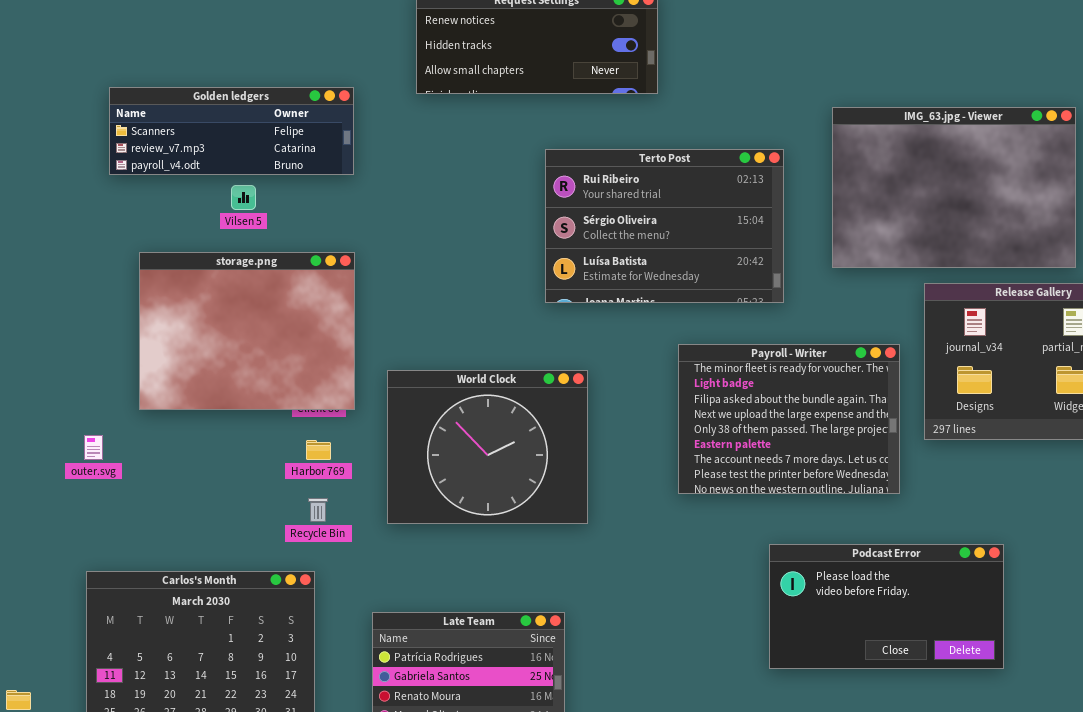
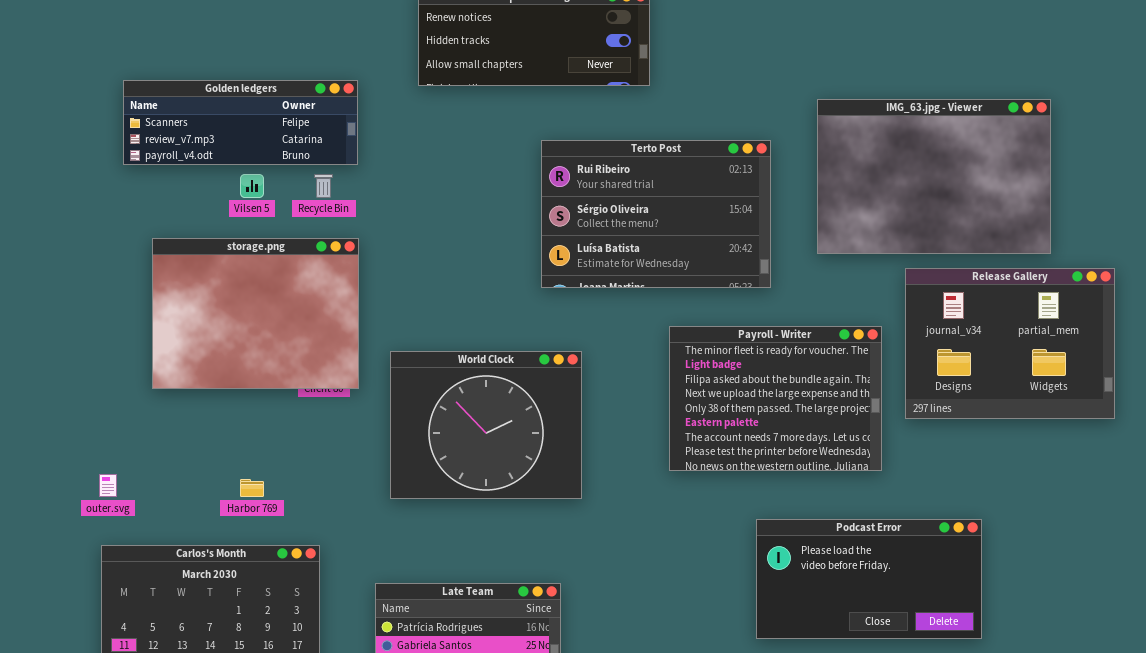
outer.svg: [84,435,103,460] -> [99,474,117,497], moved
Harbor 769: [306,440,331,460] -> [240,479,264,497], moved
Recycle Bin: [308,498,328,522] -> [314,174,333,198], moved

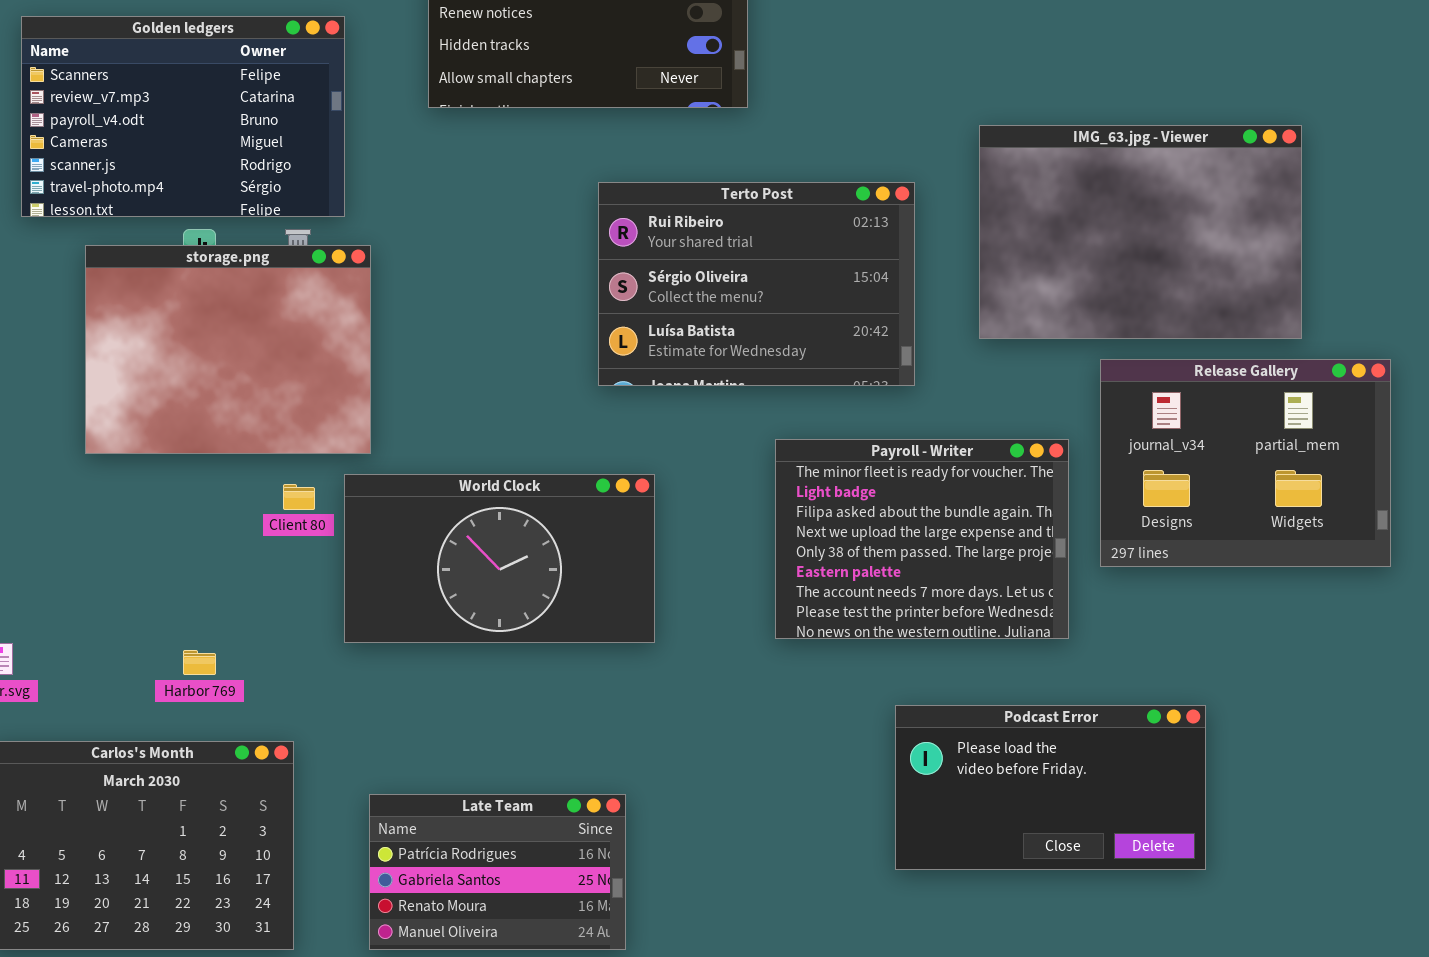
Golden ledgers: [123,80,358,165] -> [21,16,345,217], resized
storage.png: [152,238,359,389] -> [85,245,371,454], moved
World Clock: [390,351,582,499] -> [344,474,655,643], resized

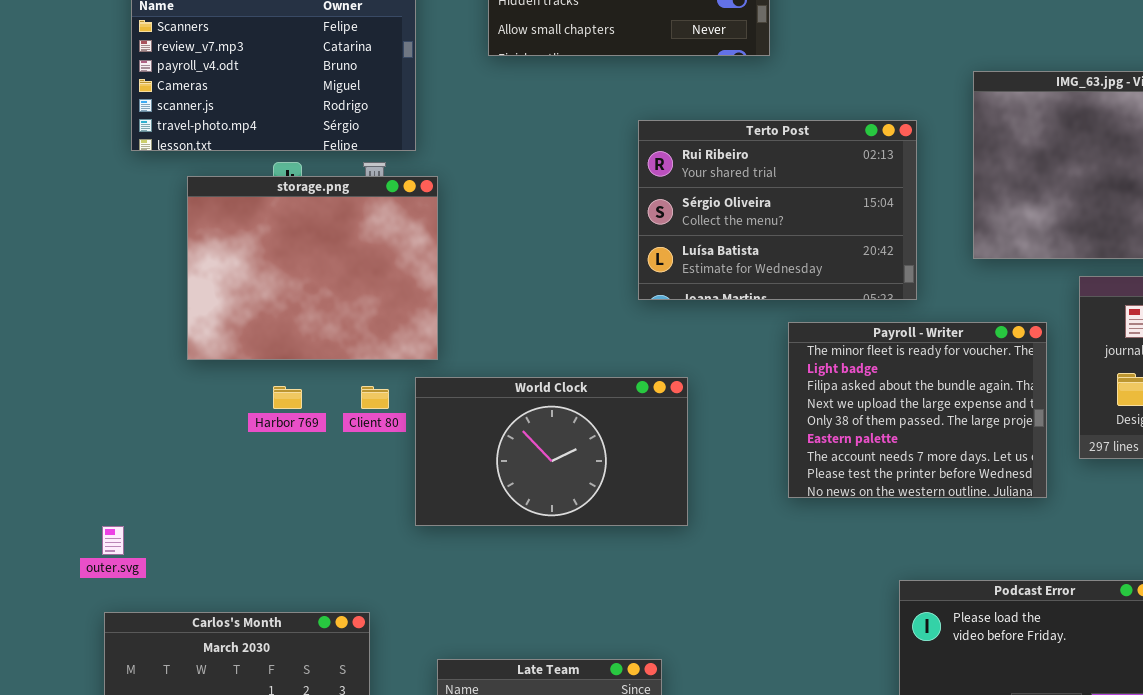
Payroll - Writer: [775,439,1069,639] -> [788,322,1047,498], moved
Harbor 769: [183,650,216,675] -> [273,386,302,409], moved

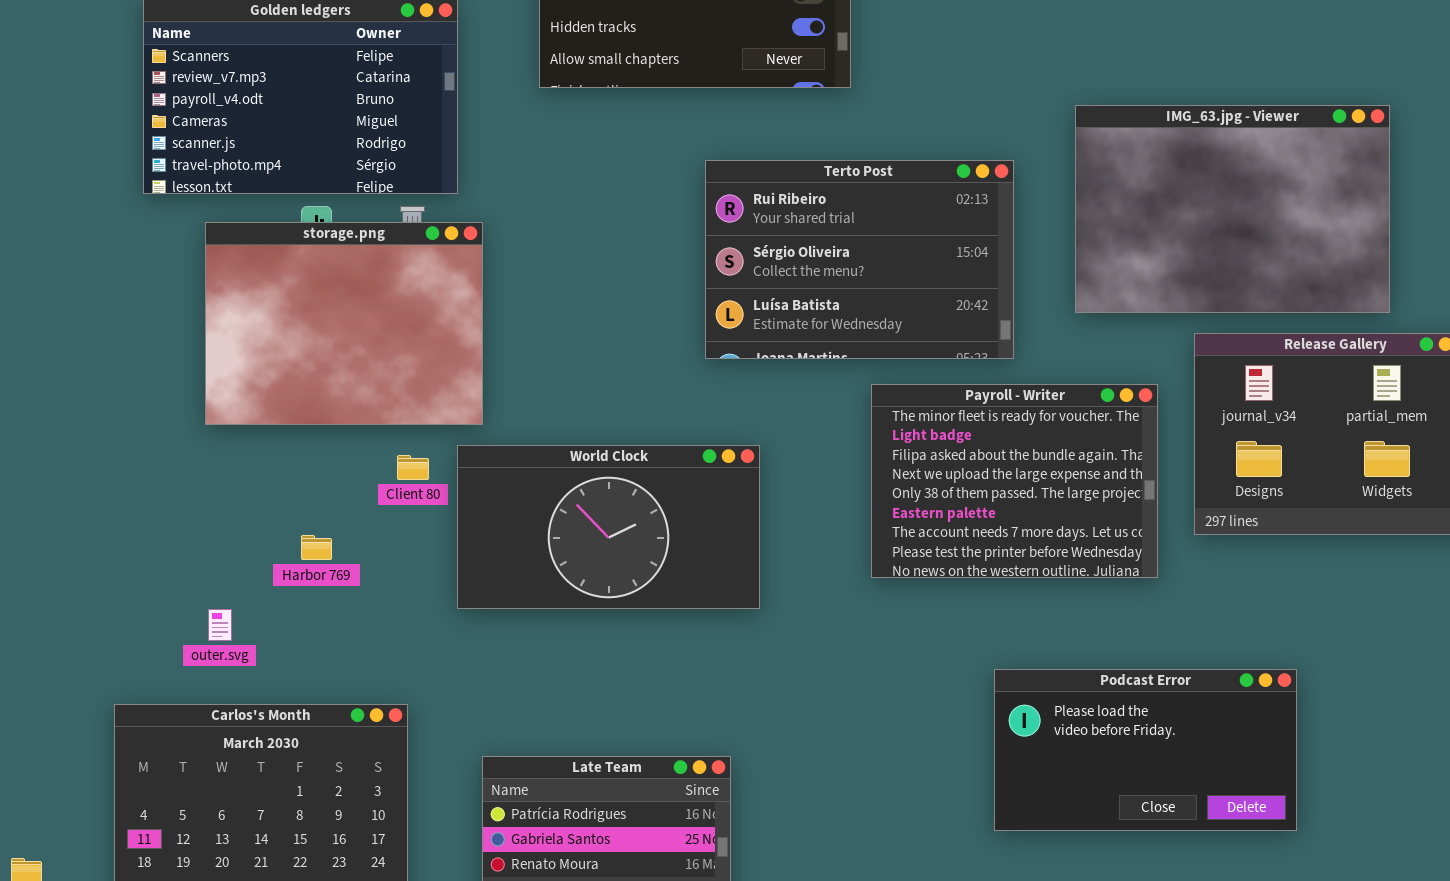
Harbor 769: [273,386,302,409] -> [301,535,332,560], moved
outer.svg: [102,526,124,555] -> [208,609,232,641], moved

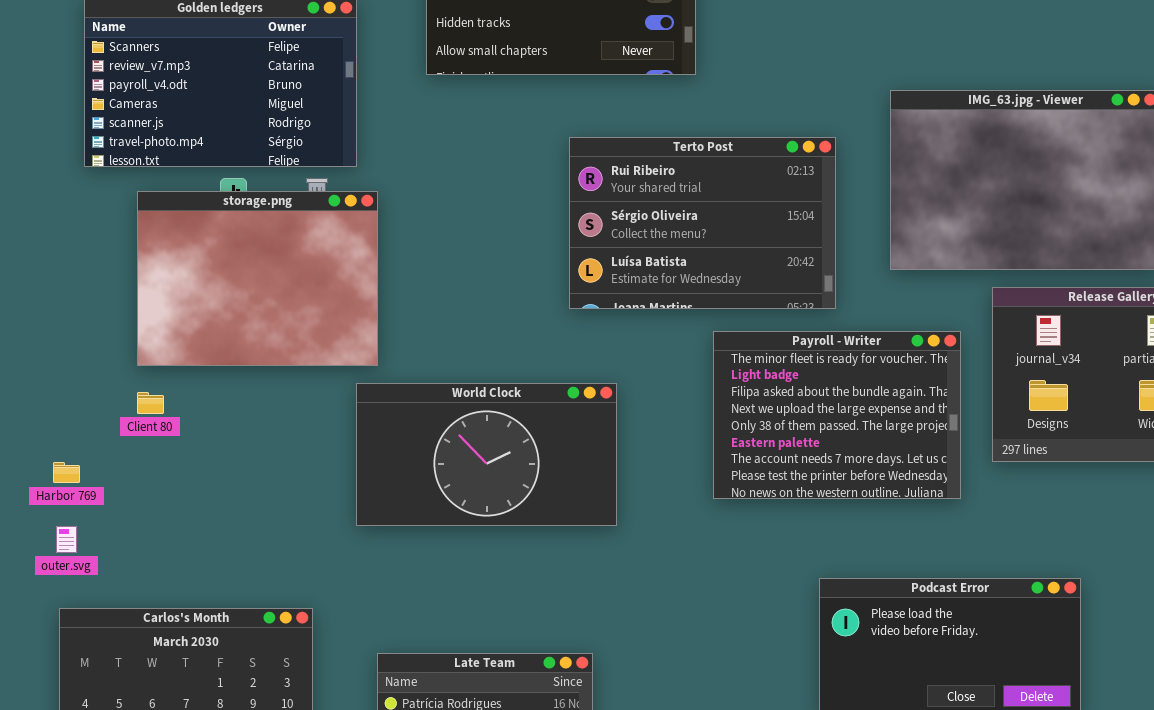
Client 80: [397,455,429,480] -> [137,392,164,414], moved
Harbor 769: [301,535,332,560] -> [53,462,80,483], moved
outer.svg: [208,609,232,641] -> [56,526,77,553], moved

